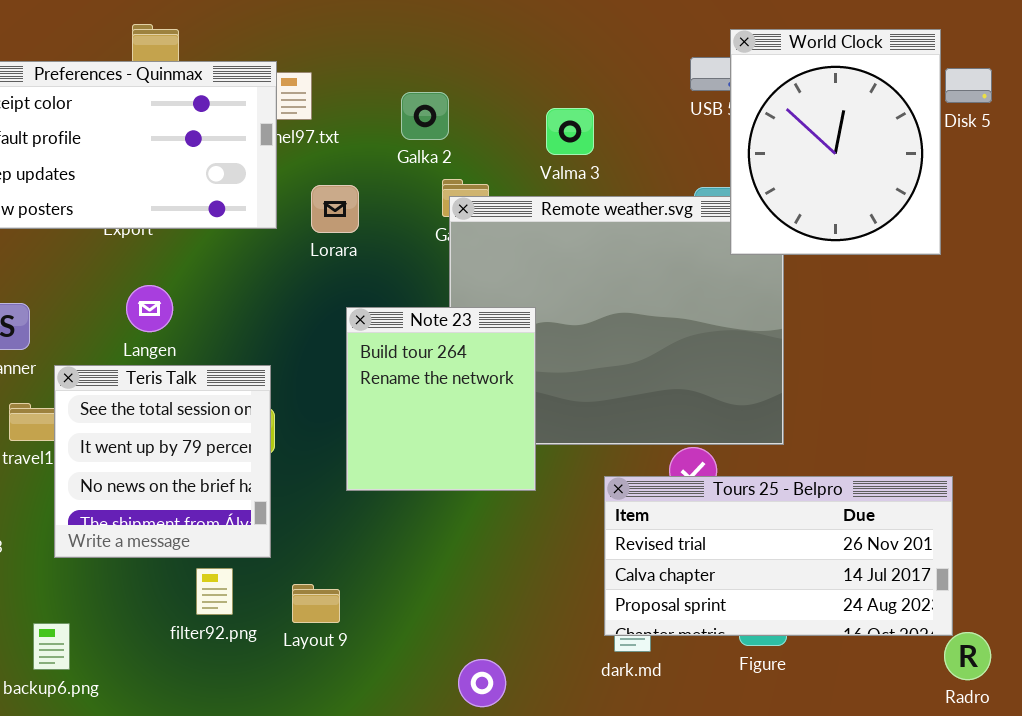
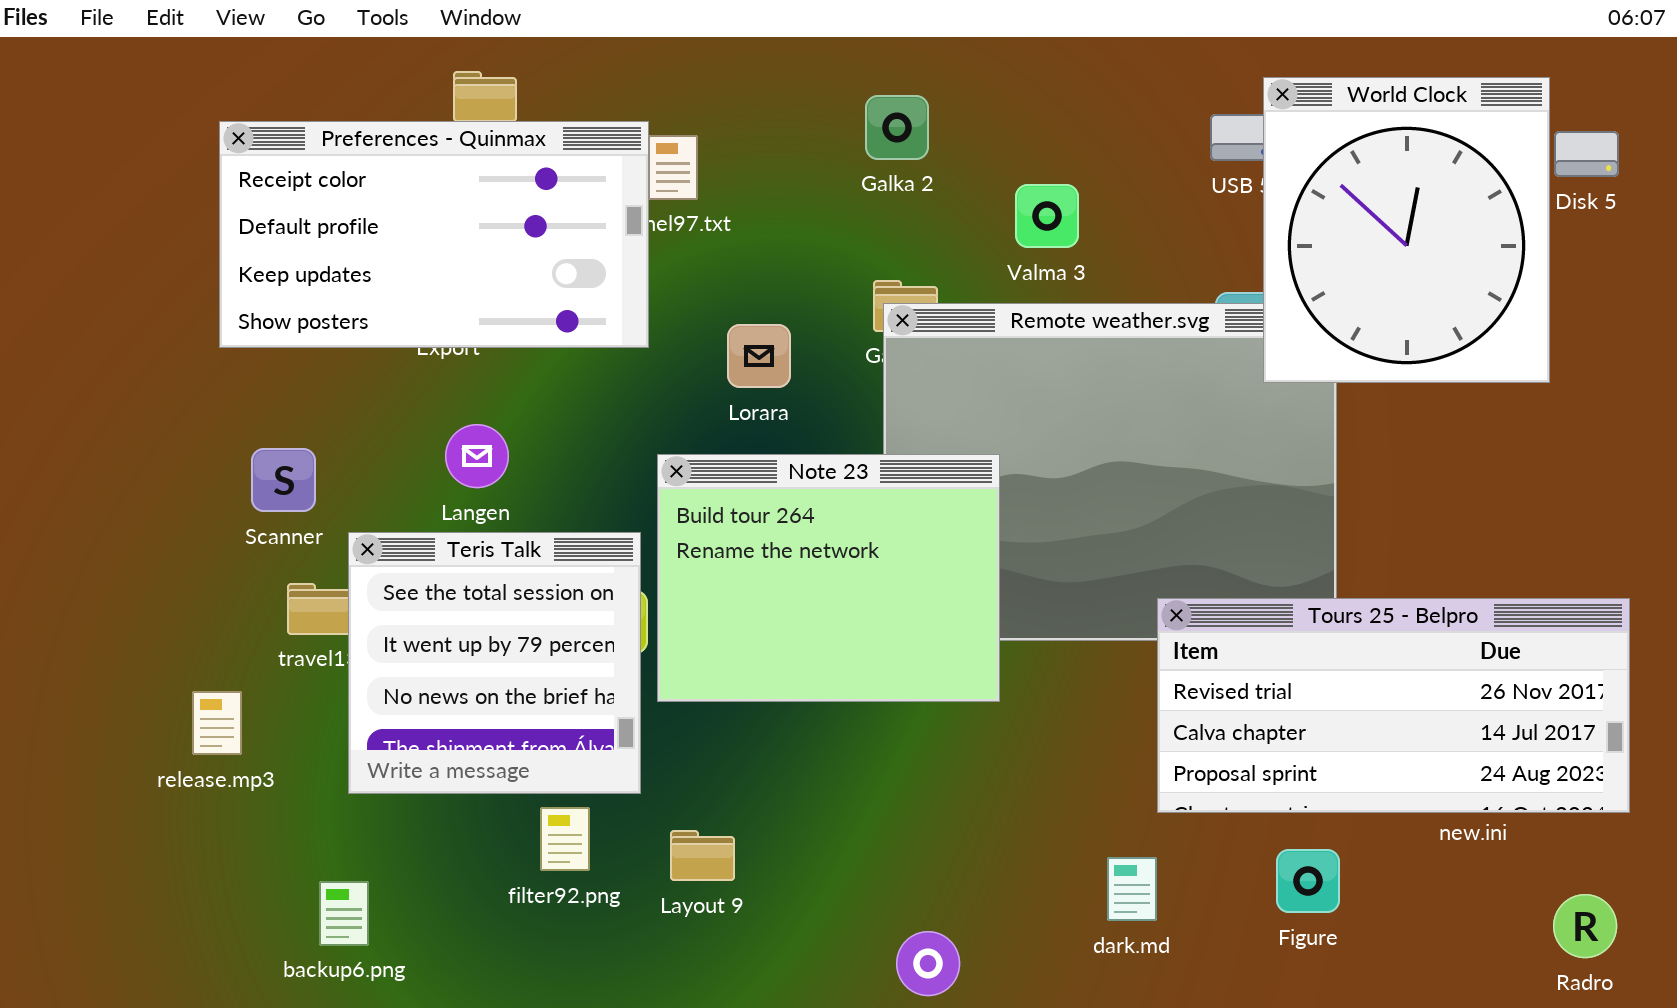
Galka 2: [401,92,449,140] -> [865,95,929,160], moved
Lorara: [311,185,359,233] -> [727,324,791,388], moved
Note 23: [346,307,536,491] -> [657,454,1000,702], resized
Tours 25 - Belpro: [604,476,953,636] -> [1157,598,1630,813], moved

